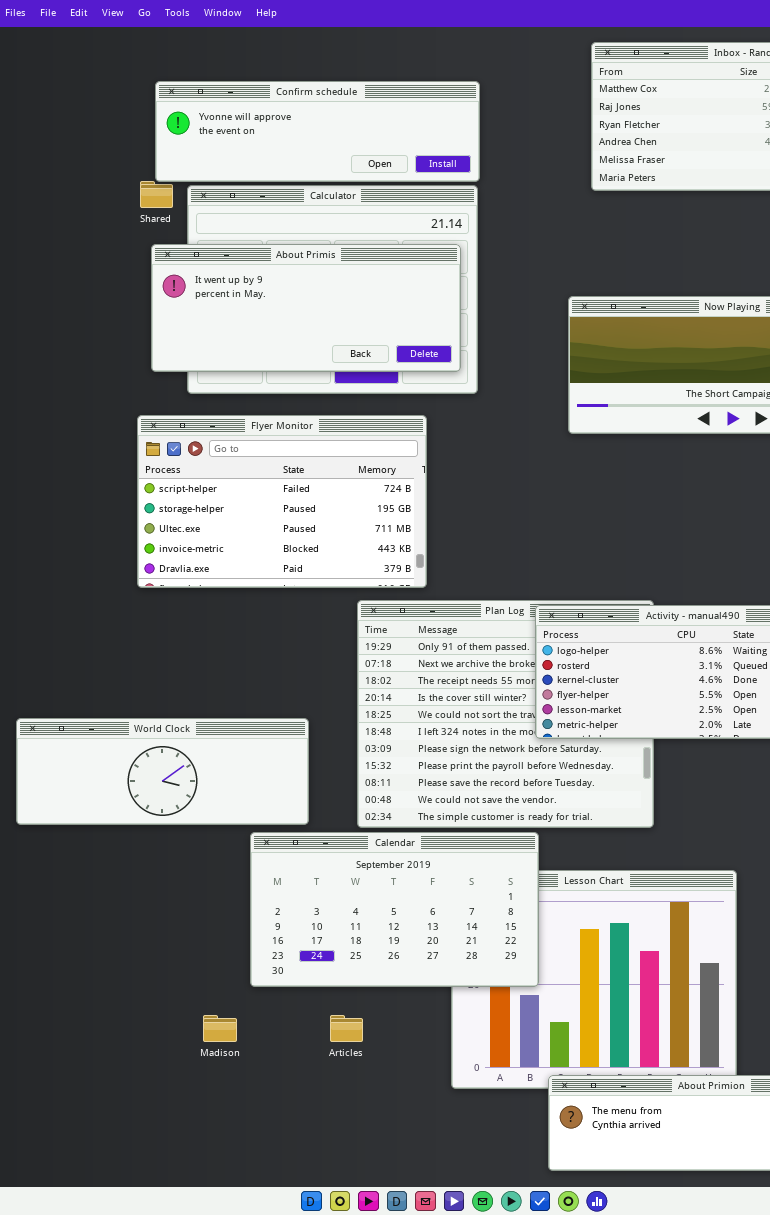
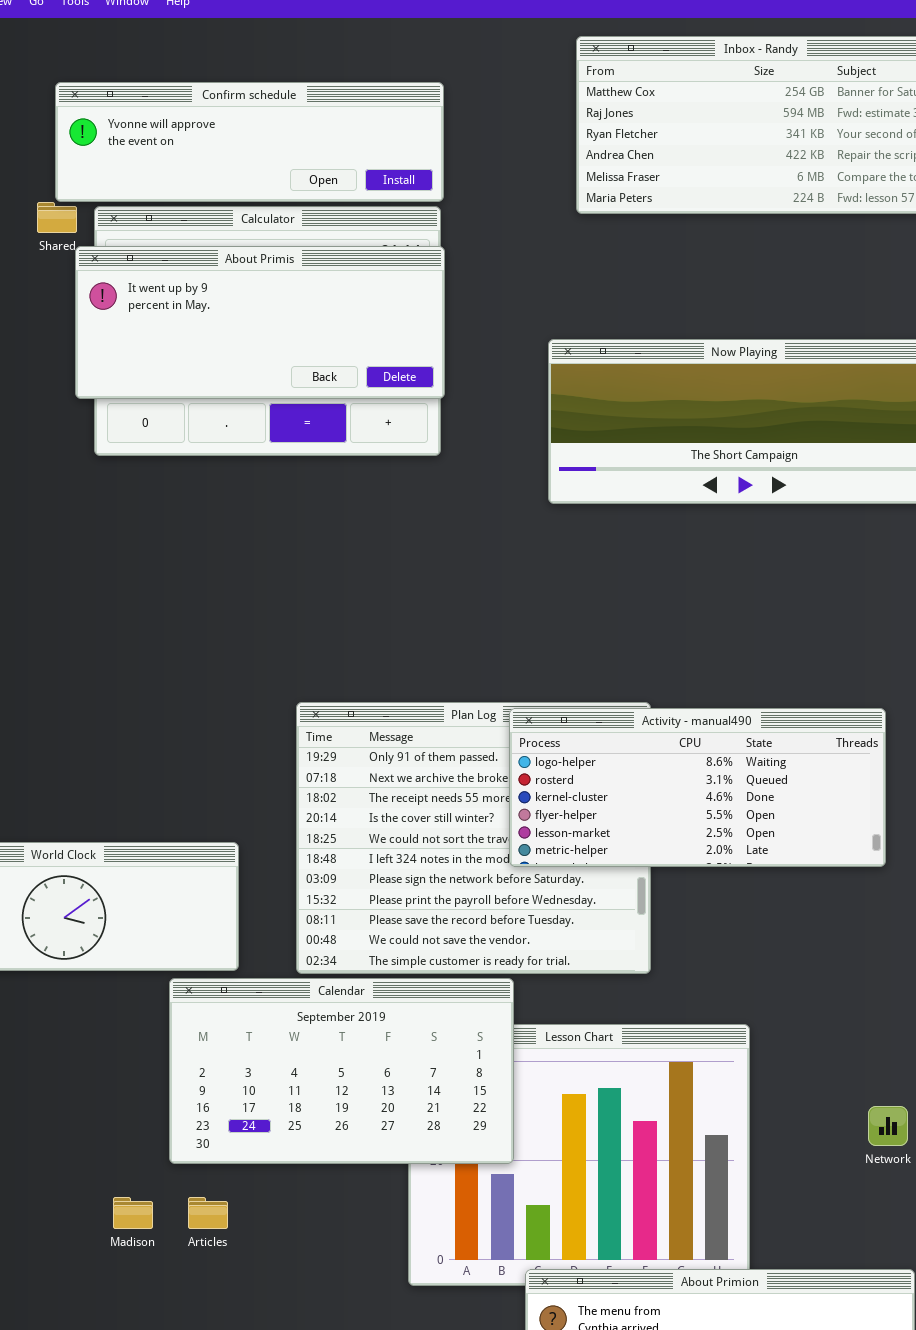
About Primis: [151,244,461,372] -> [75,246,445,399], moved
Flyer Monitor: [137,415,427,588] -> none, closed
Articles: [330,1015,363,1042] -> [188,1197,228,1229], moved

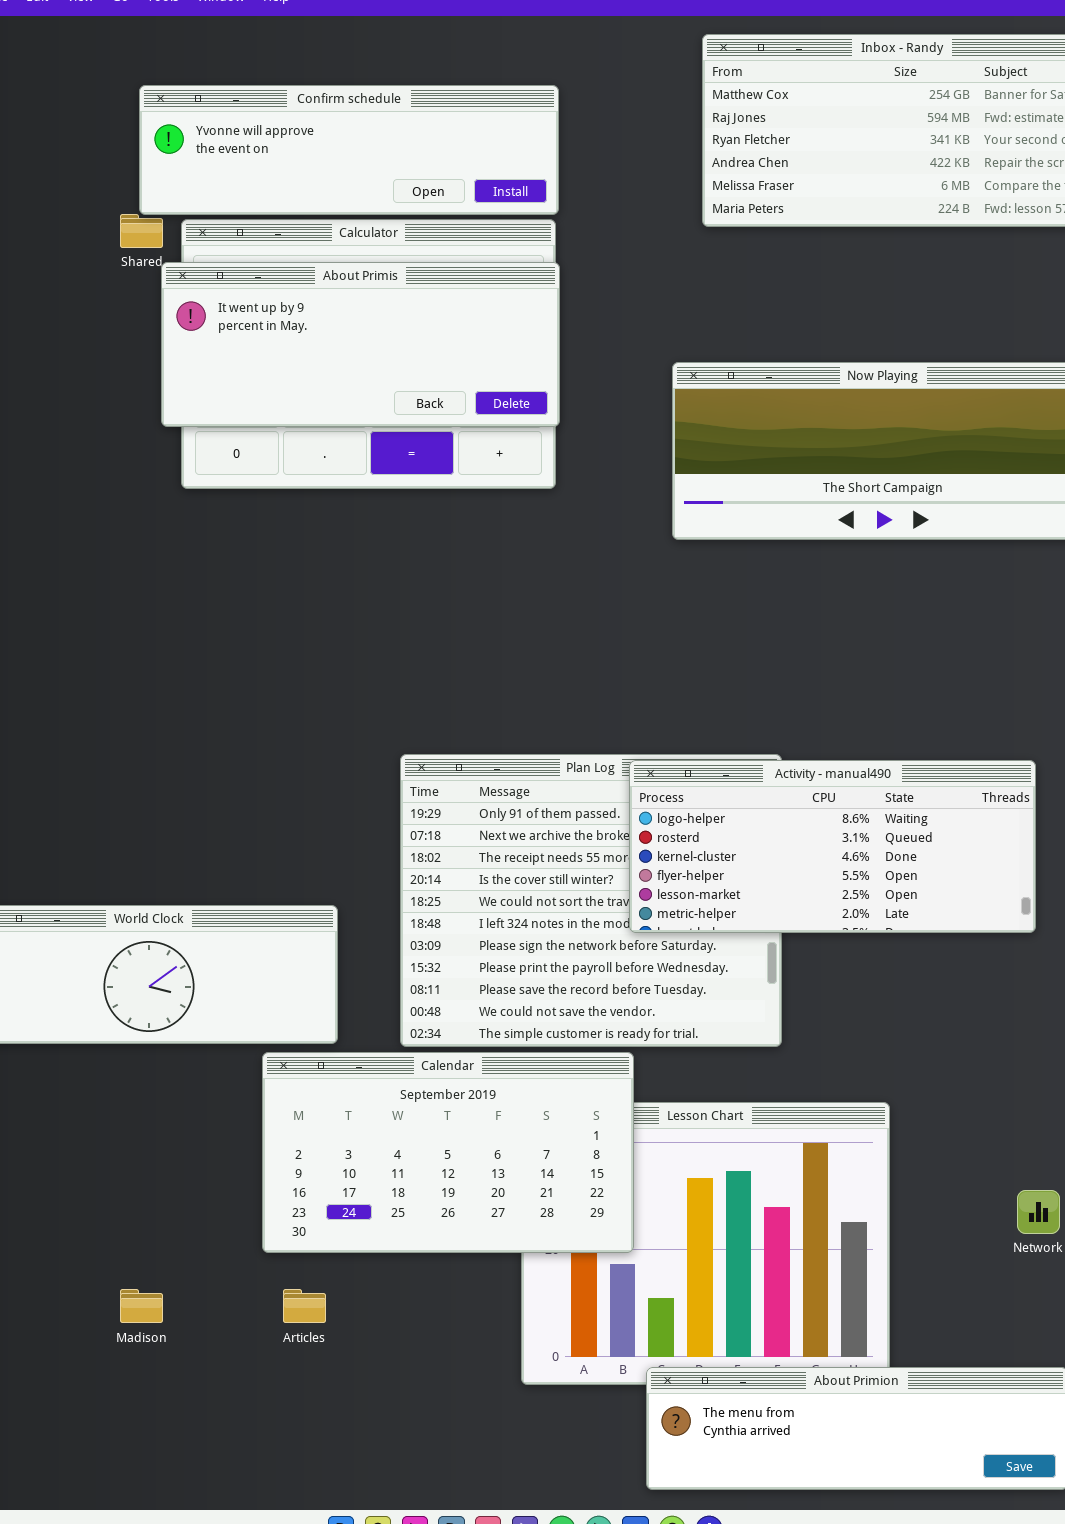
Madison: [113,1197,153,1229] -> [120,1289,163,1323], moved

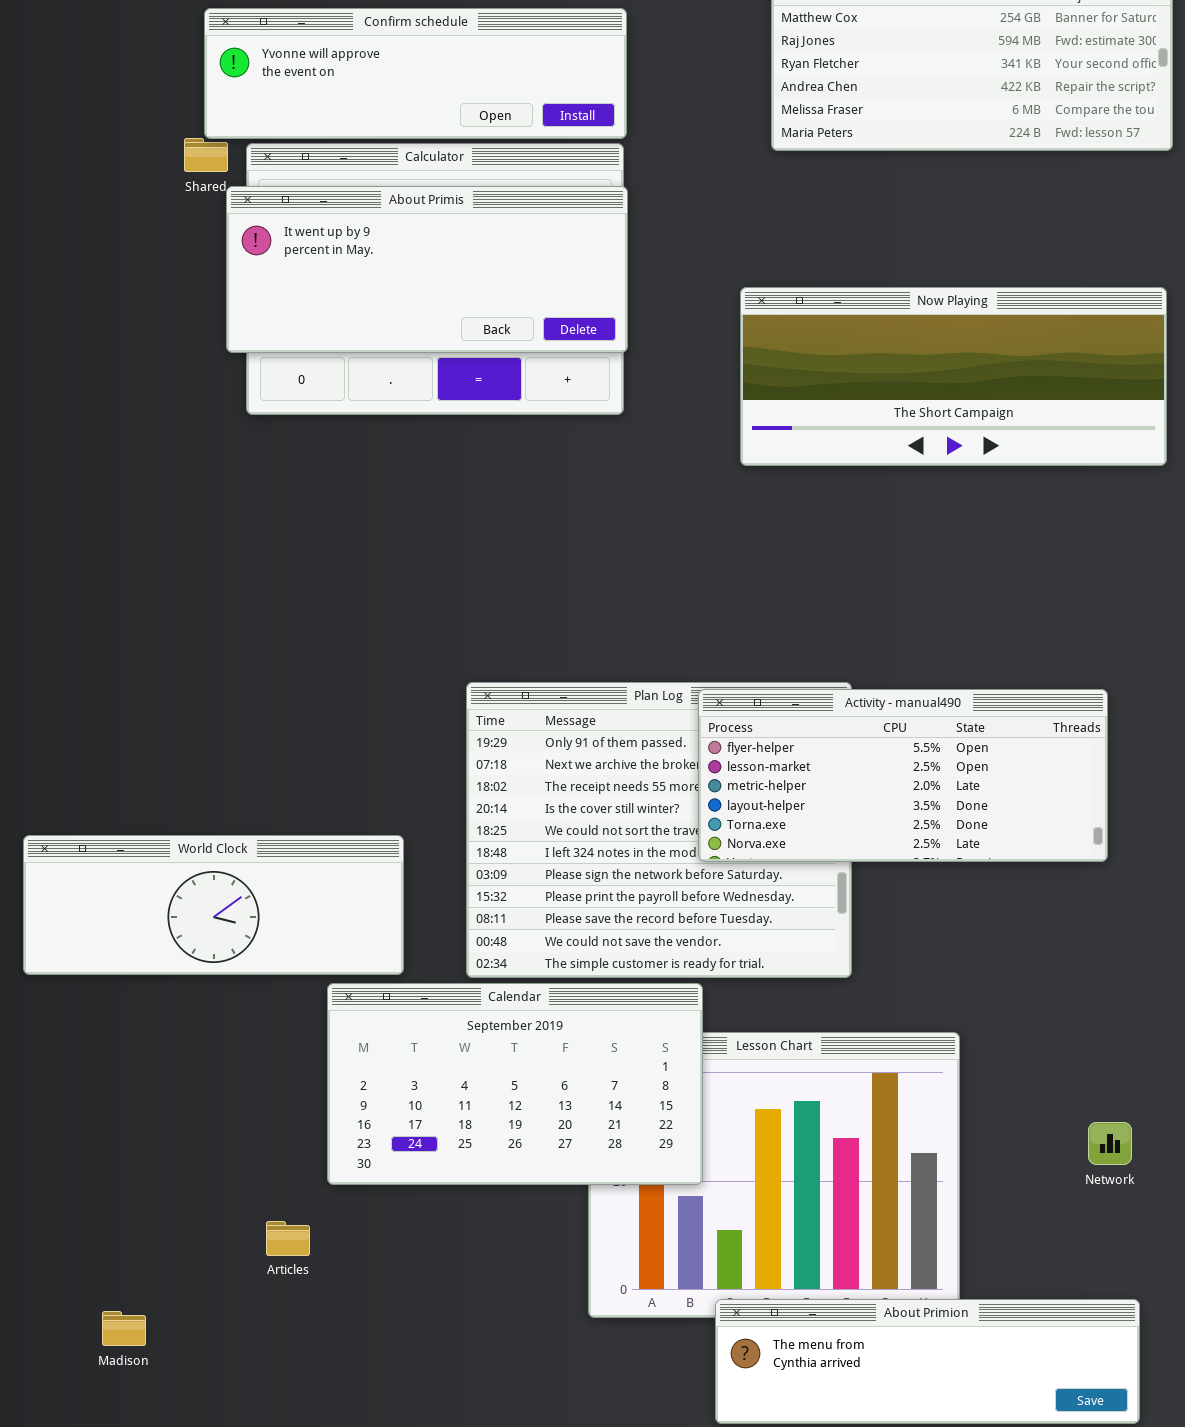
Activity - manual490: [629,760,1036,933] -> [698,689,1108,862], scrolled down 3 rows
Madison: [120,1289,163,1323] -> [102,1311,146,1346], moved
Articles: [283,1289,326,1323] -> [266,1221,310,1256], moved

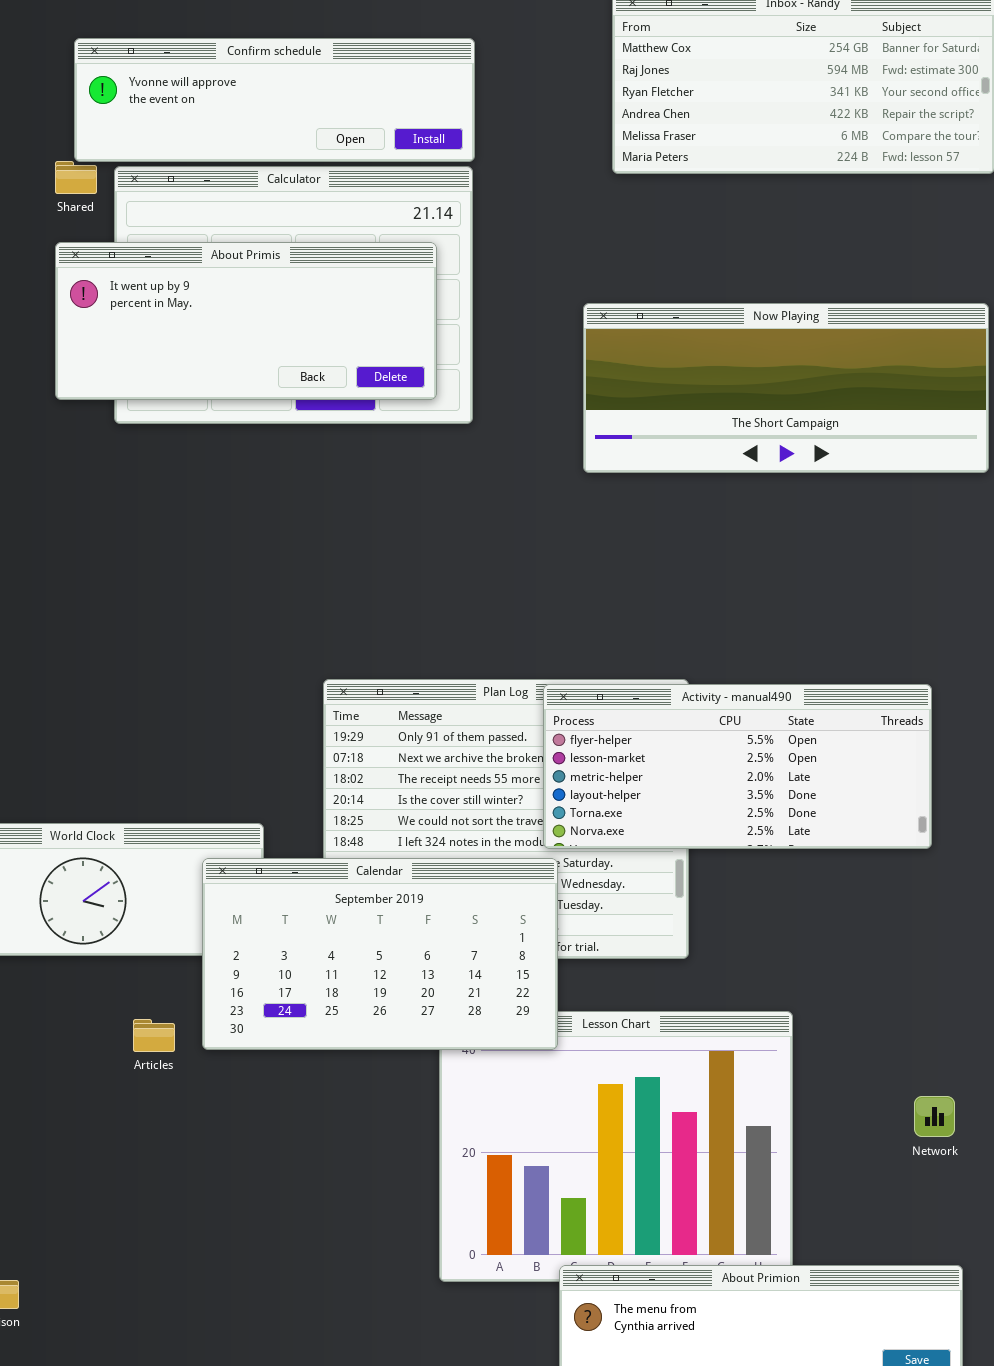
About Primis: [226,186,628,353] -> [55,242,437,400], moved
Calendar: [327,983,703,1185] -> [202,858,558,1050], moved
Articles: [266,1221,310,1256] -> [133,1019,175,1052], moved

